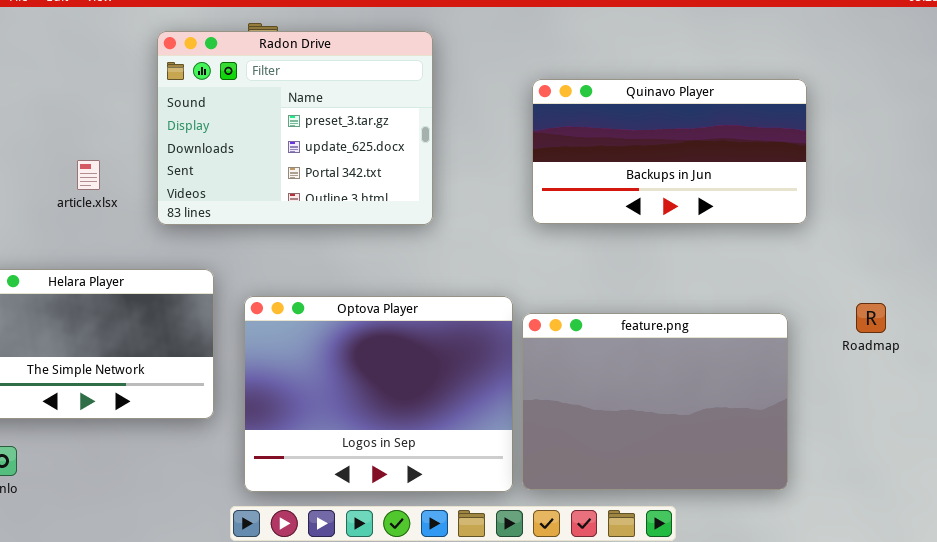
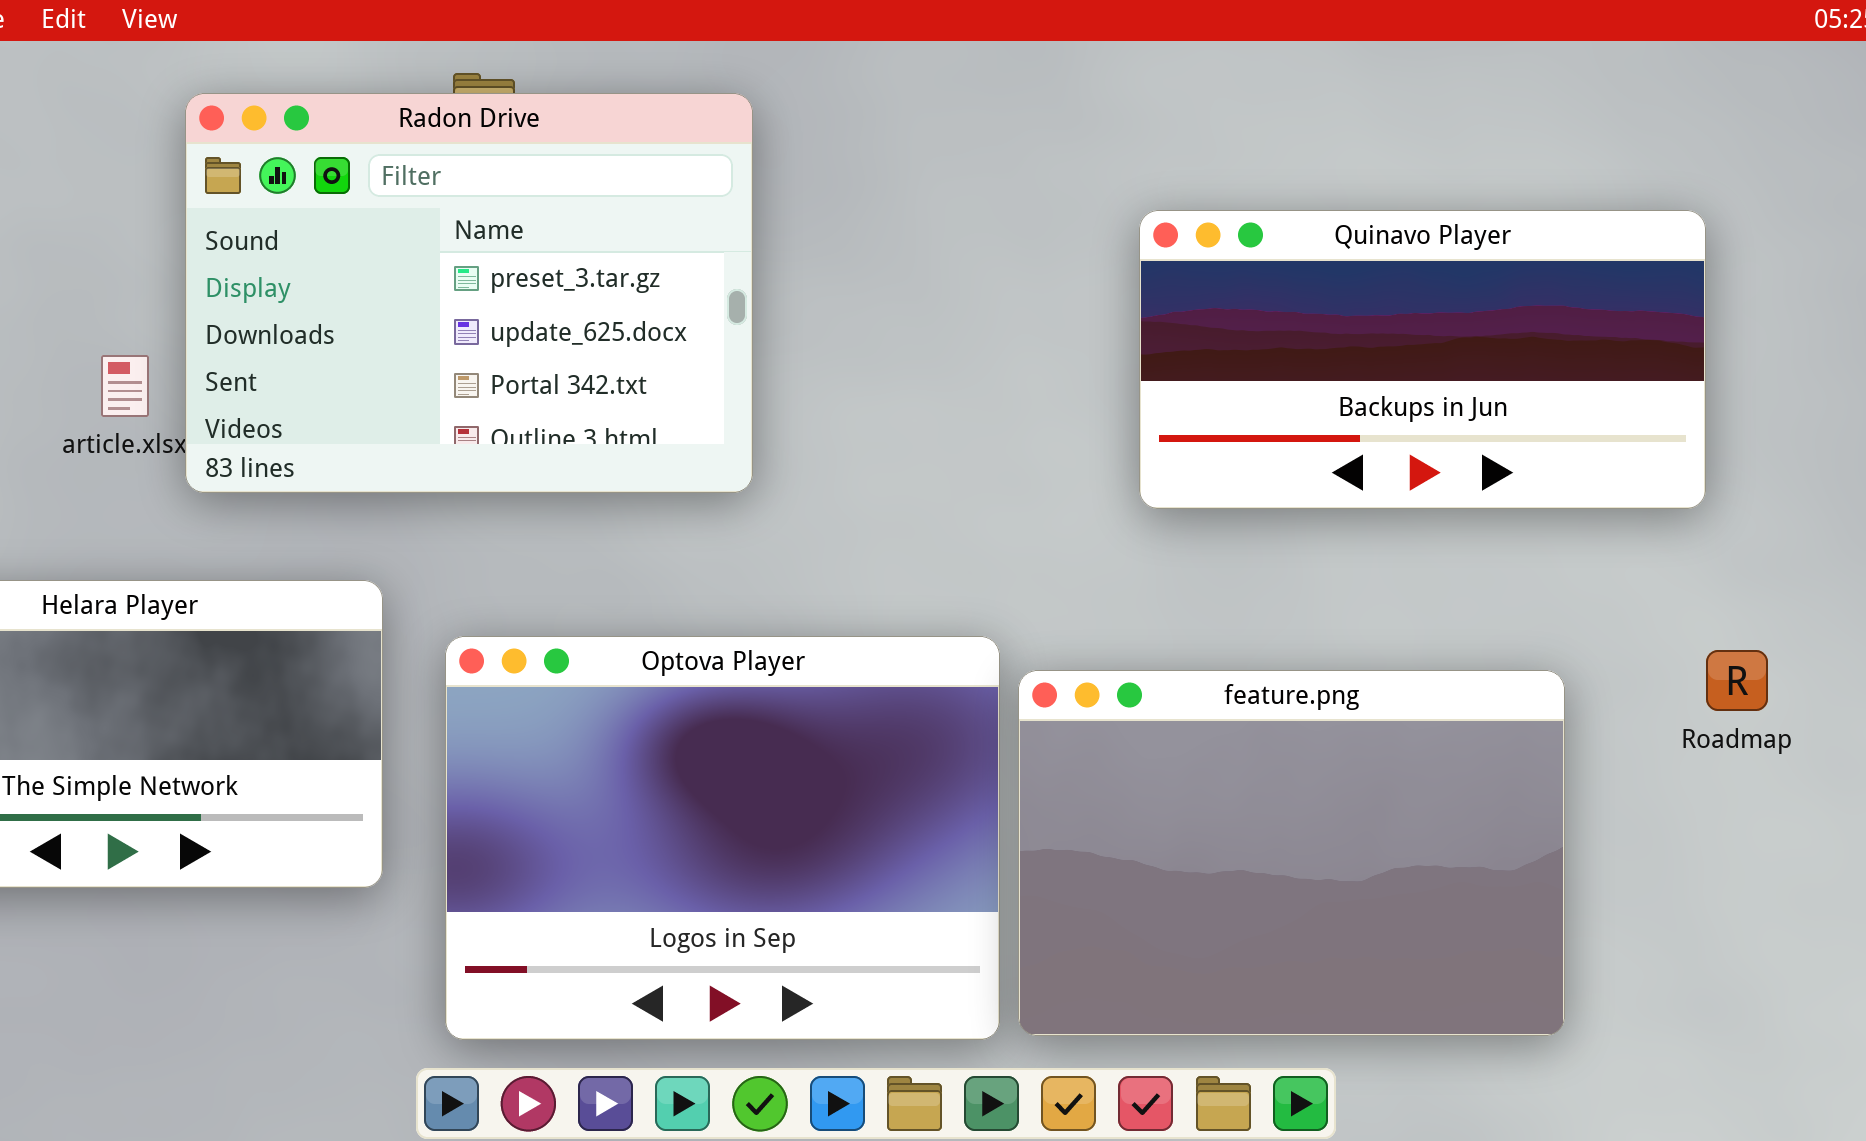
Radon Drive: [157,31,433,225] -> [185,93,753,493], moved
Quinavo Player: [532,79,807,224] -> [1139,210,1706,509], moved

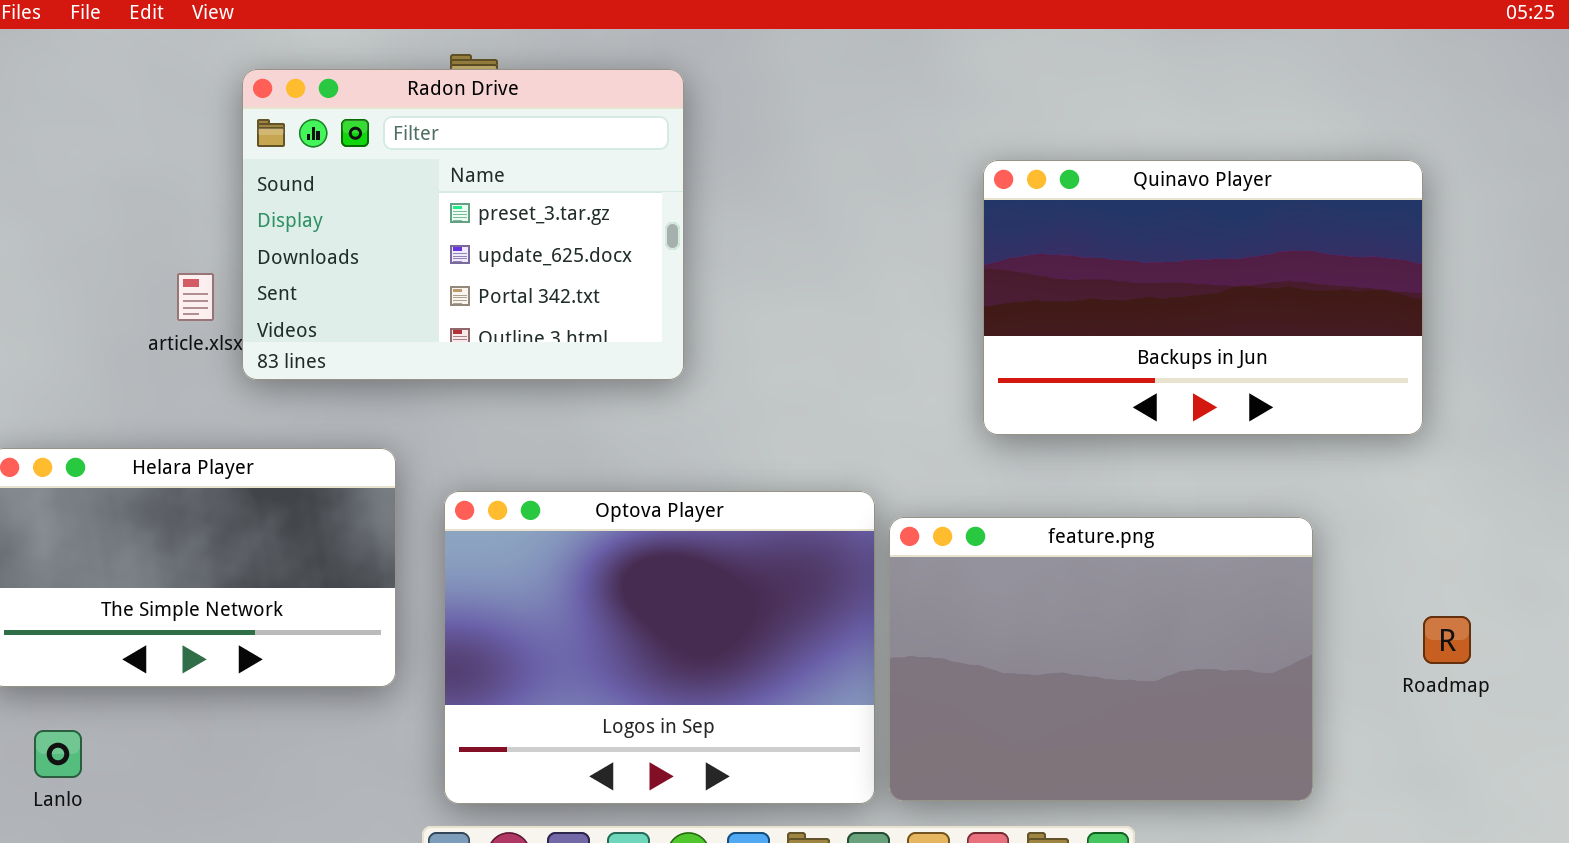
Quinavo Player: [1139,210,1706,509] -> [983,160,1423,435], resized
Roadmap: [1706,650,1768,711] -> [1423,616,1471,664], moved

